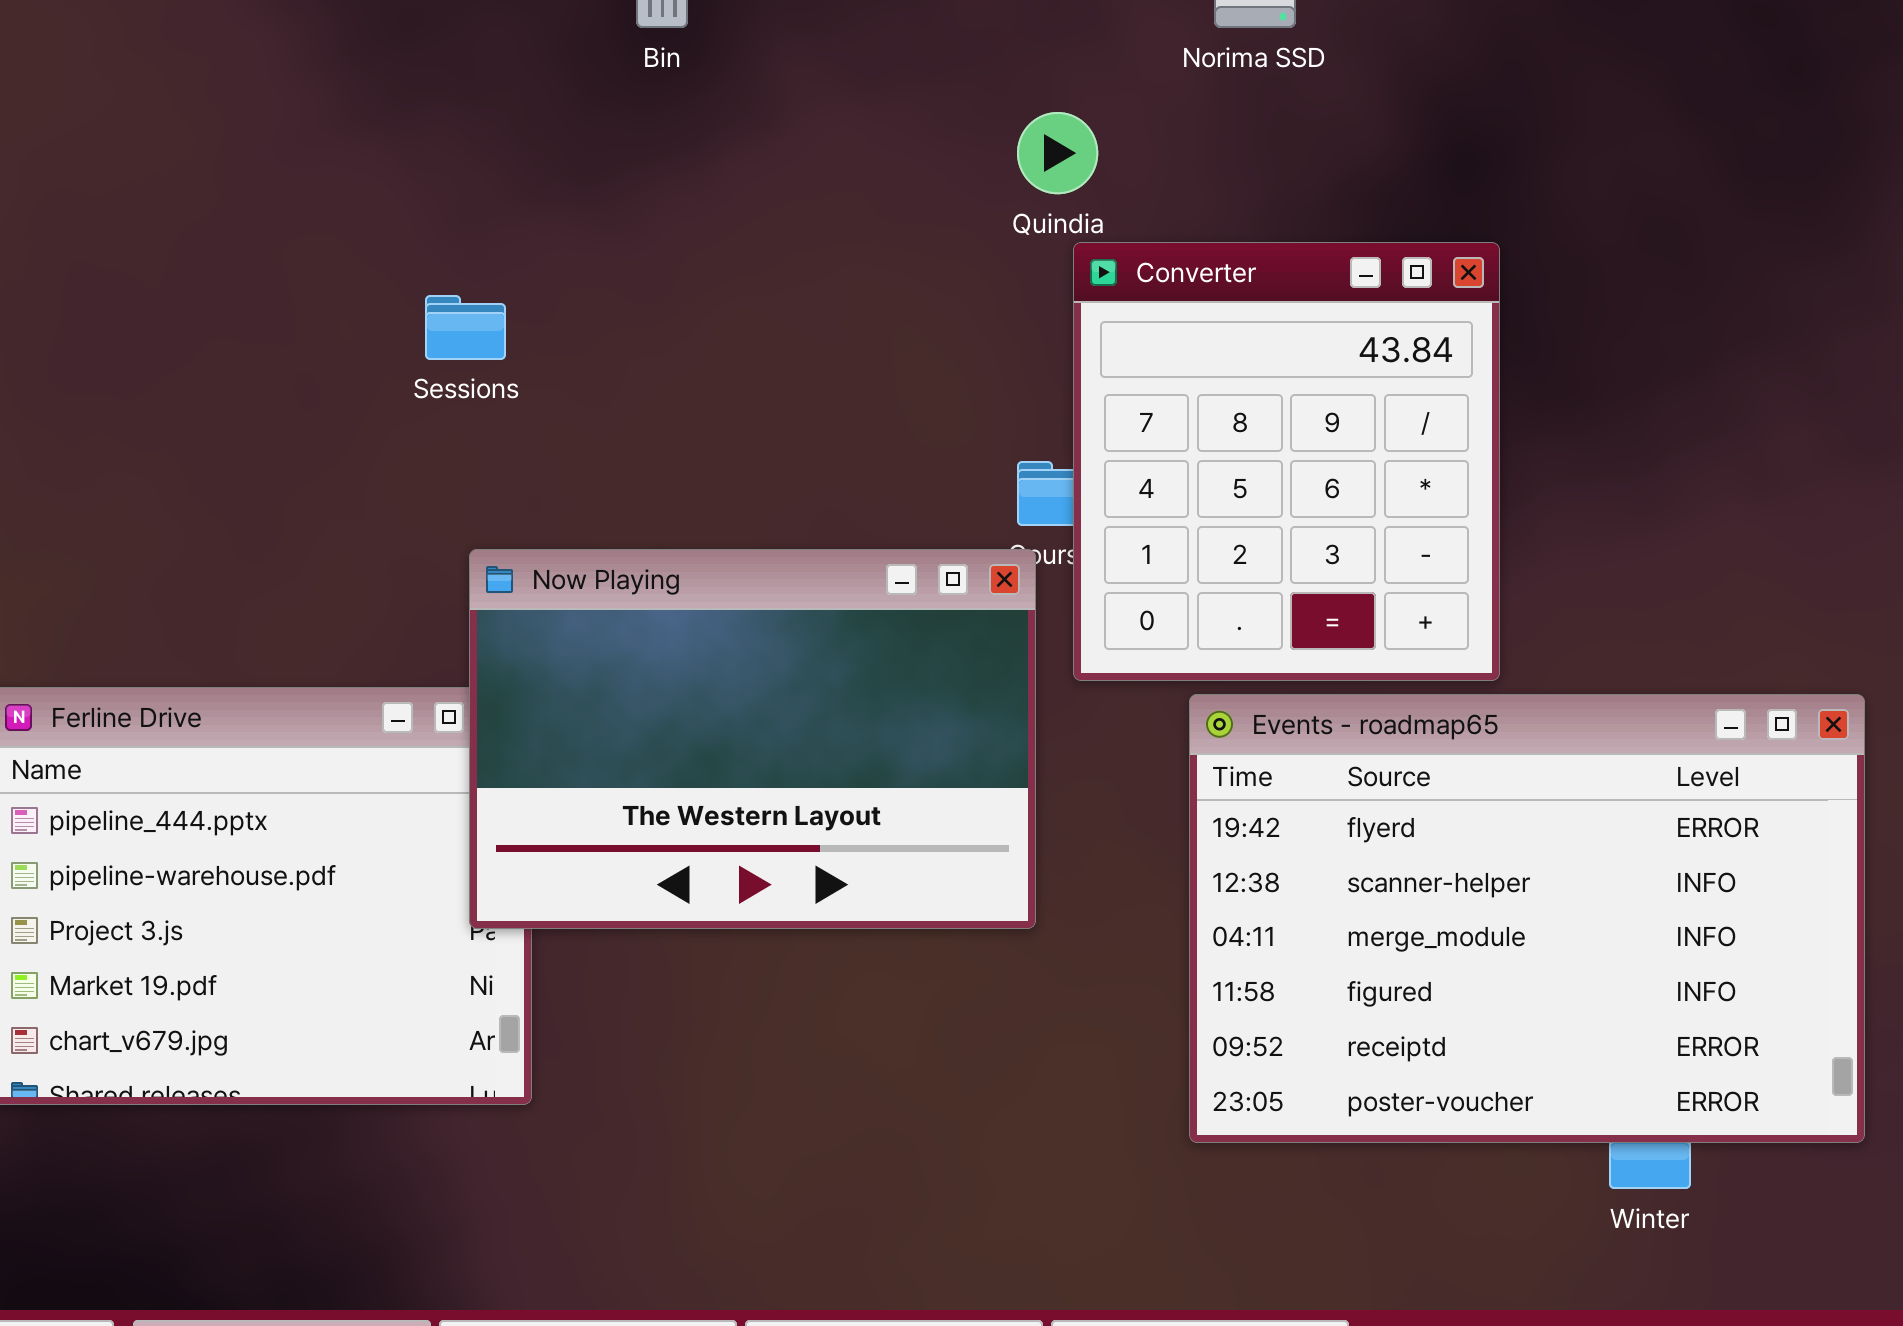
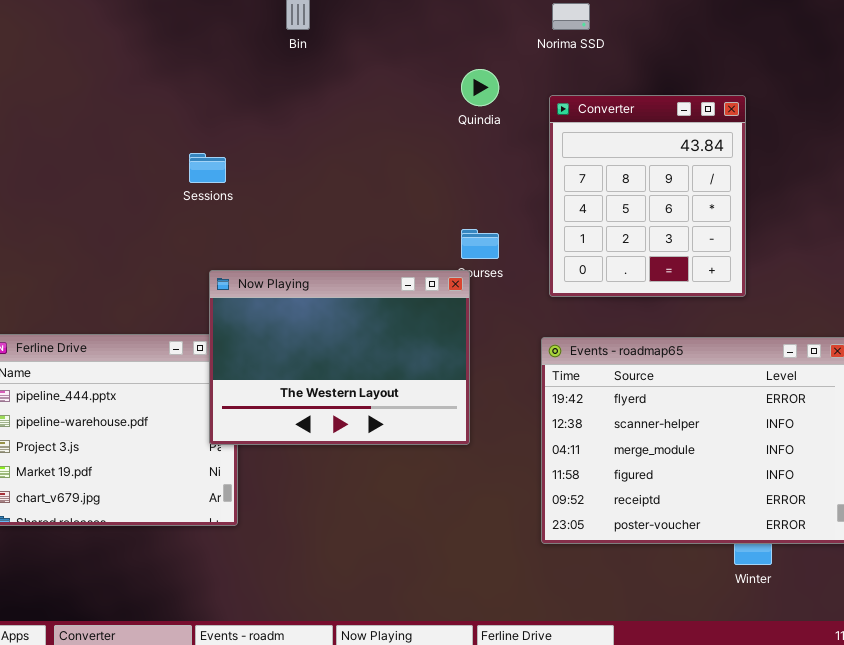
Converter: [1073,242,1500,681] -> [549,95,746,297], moved

